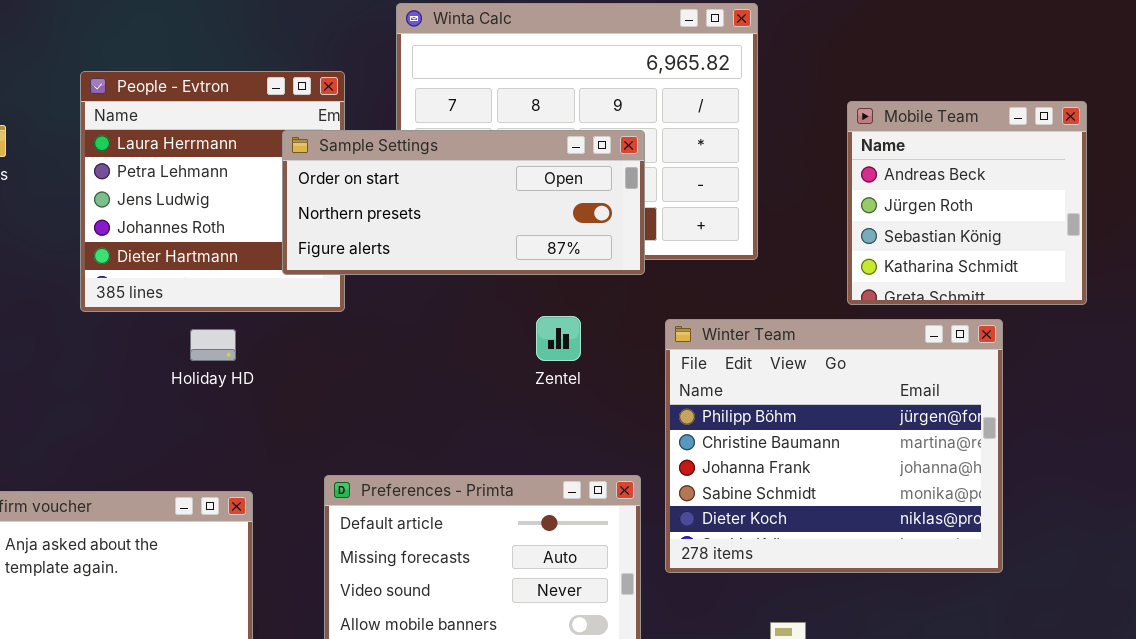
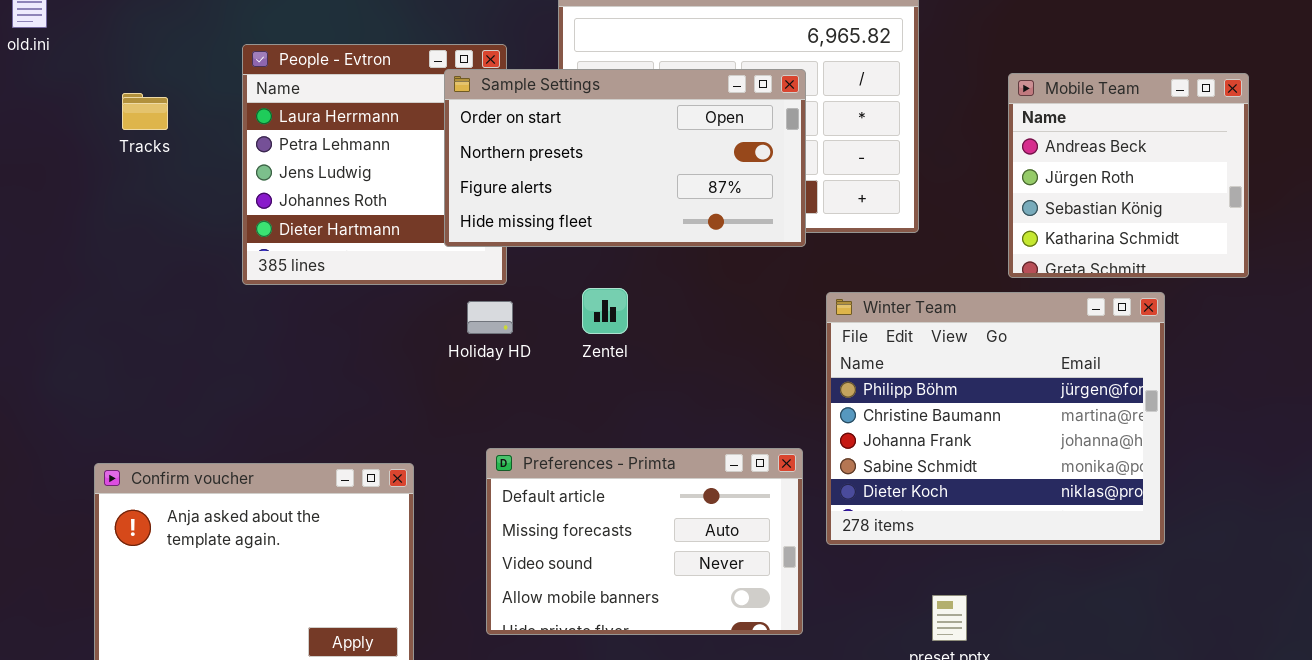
Sample Settings: [282,130,645,275] -> [444,69,806,247], resized
Zentel: [536,316,581,361] -> [582,288,628,334], moved
Holiday HD: [190,329,236,361] -> [467,301,513,334], moved

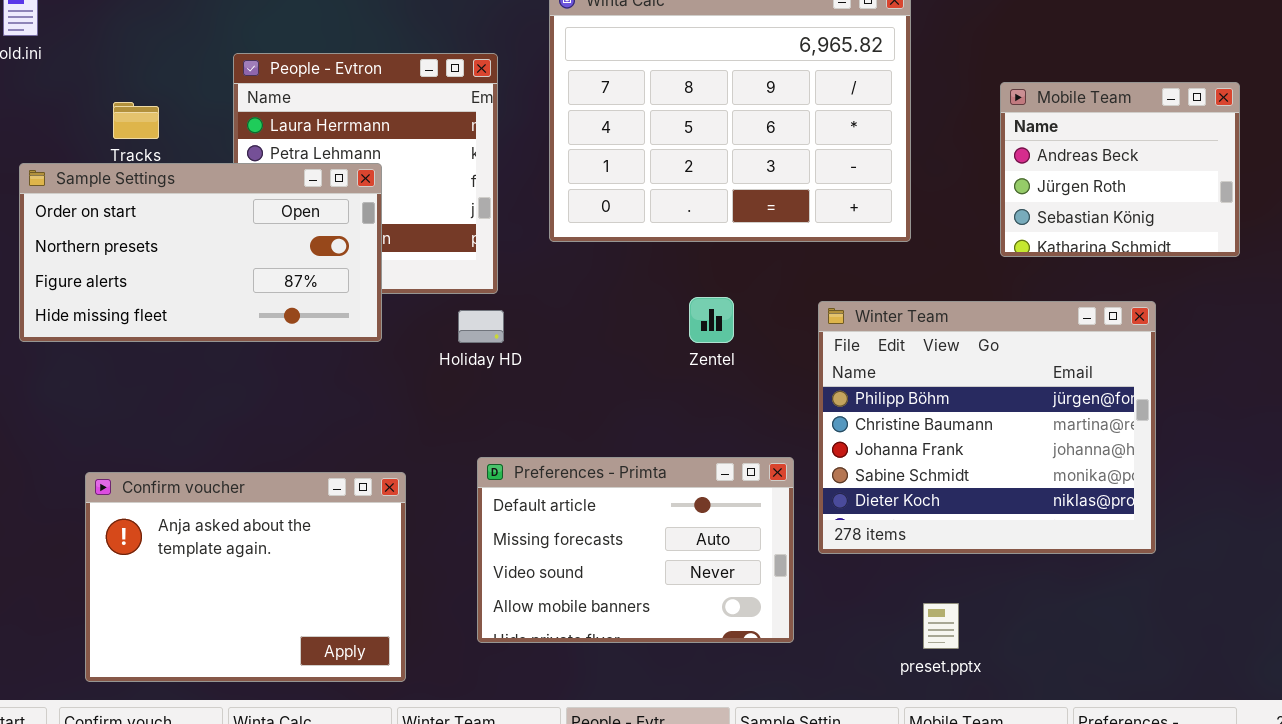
Sample Settings: [444,69,806,247] -> [19,163,382,342], moved
Mobile Team: [1008,73,1249,278] -> [1000,82,1240,257], resized
Zentel: [582,288,628,334] -> [689,297,734,343], moved

